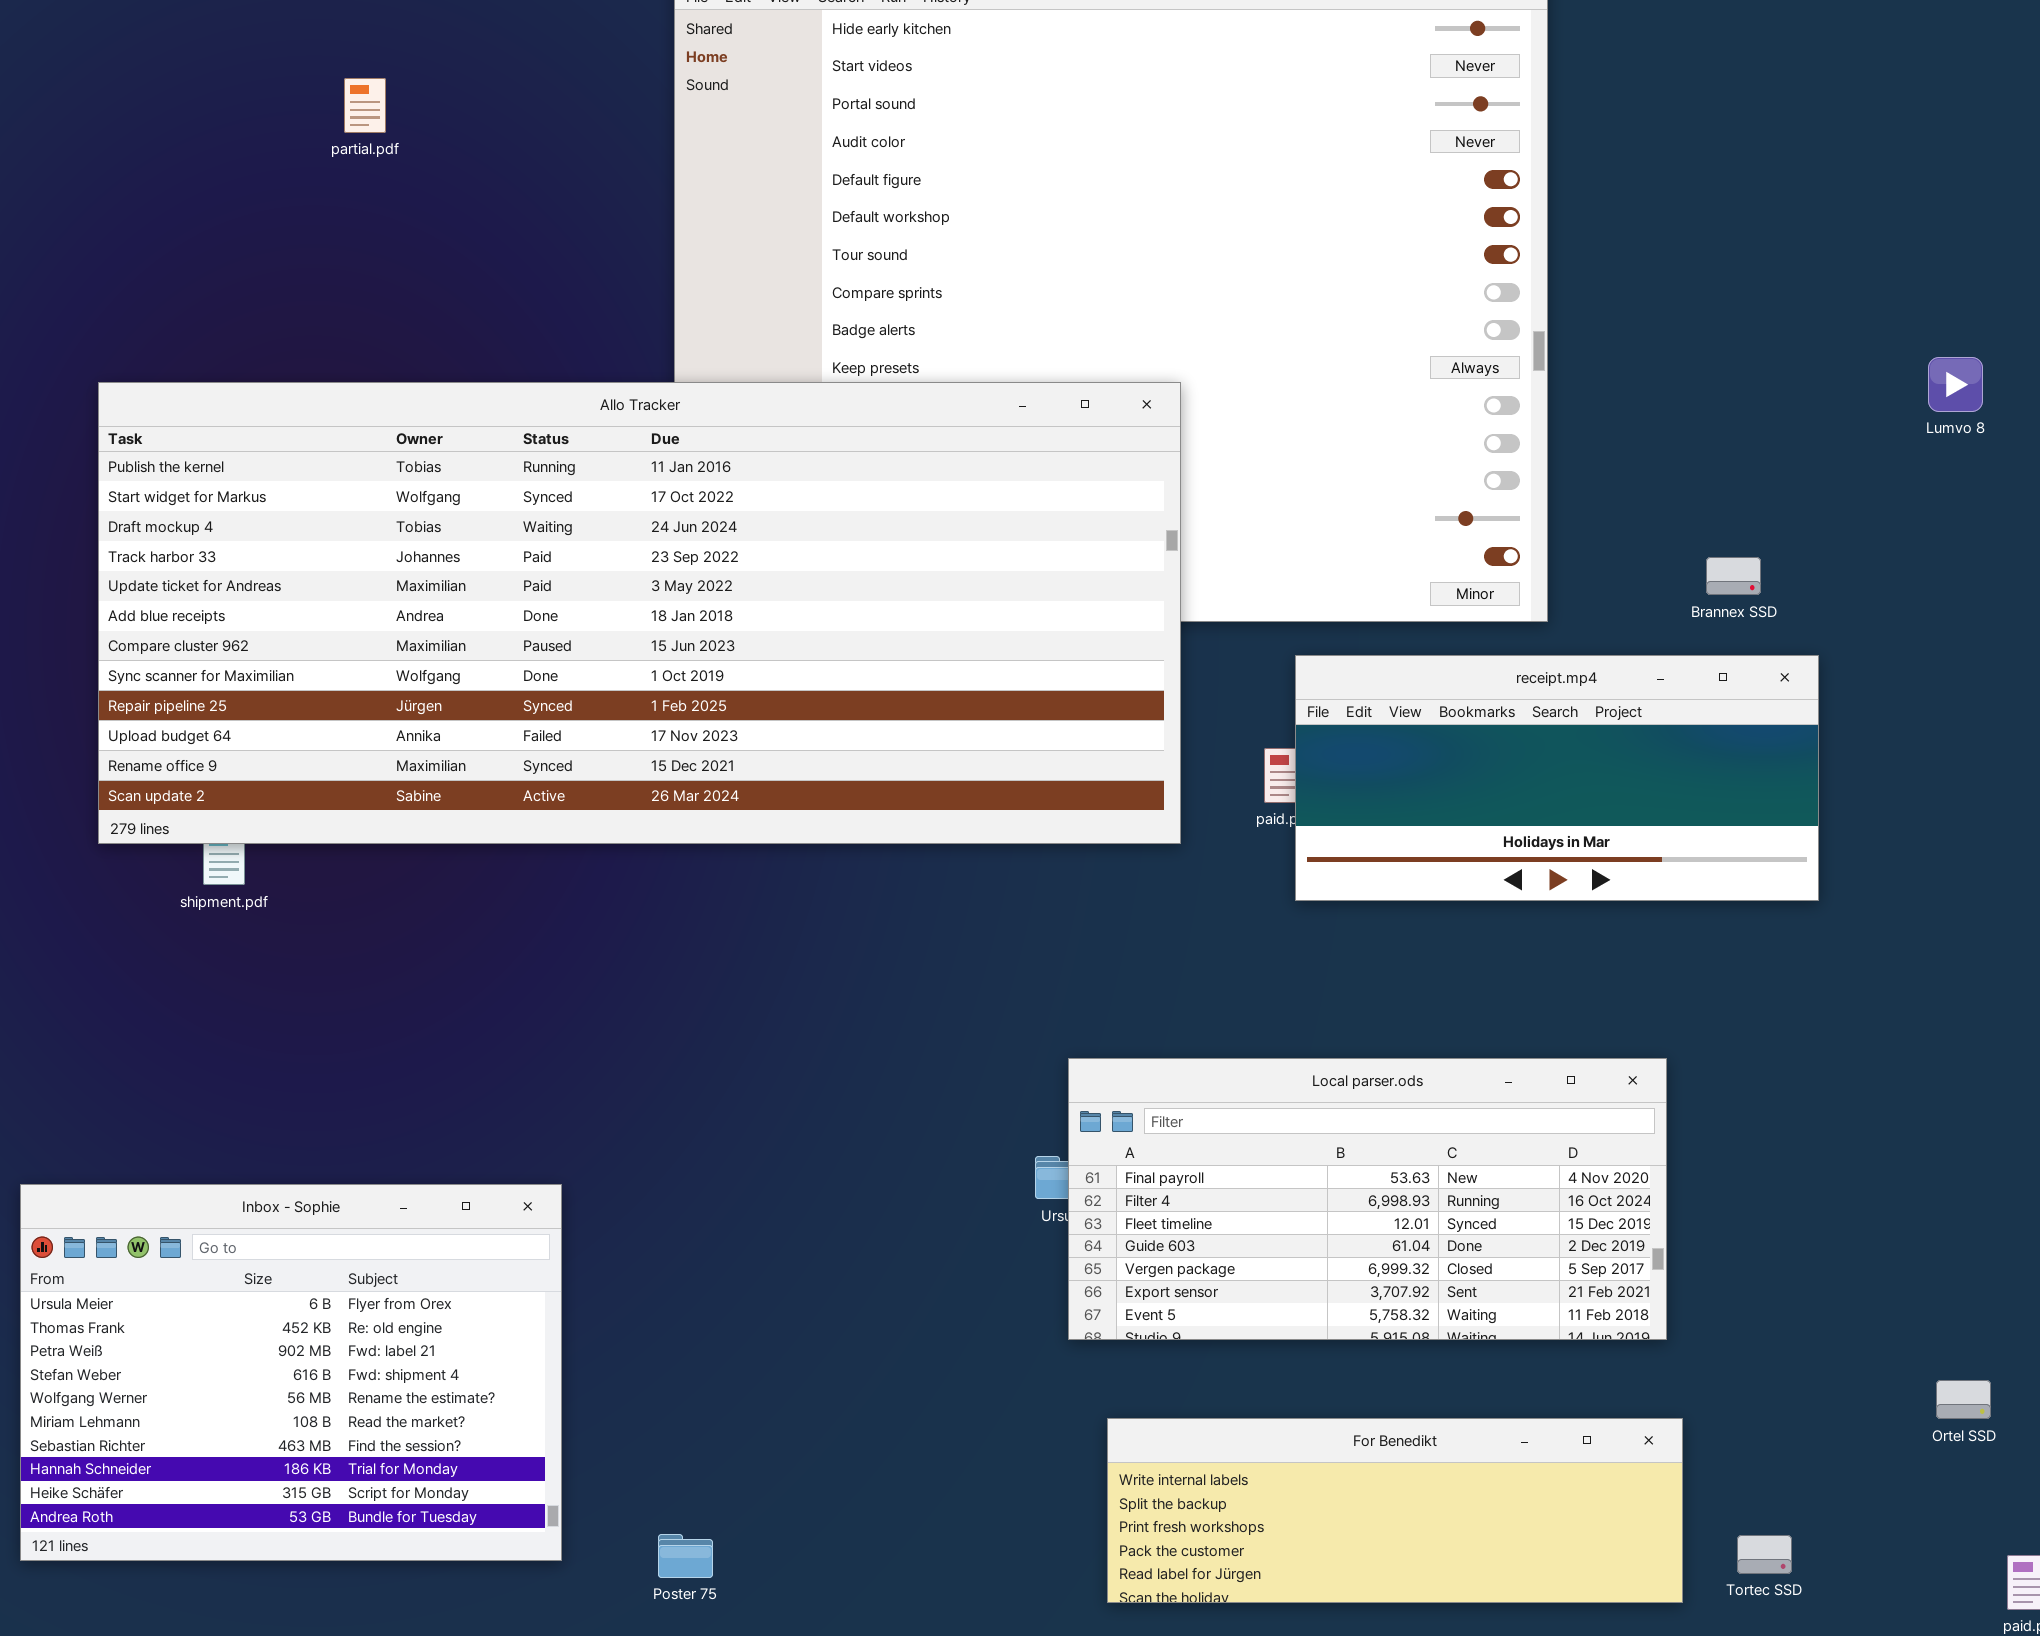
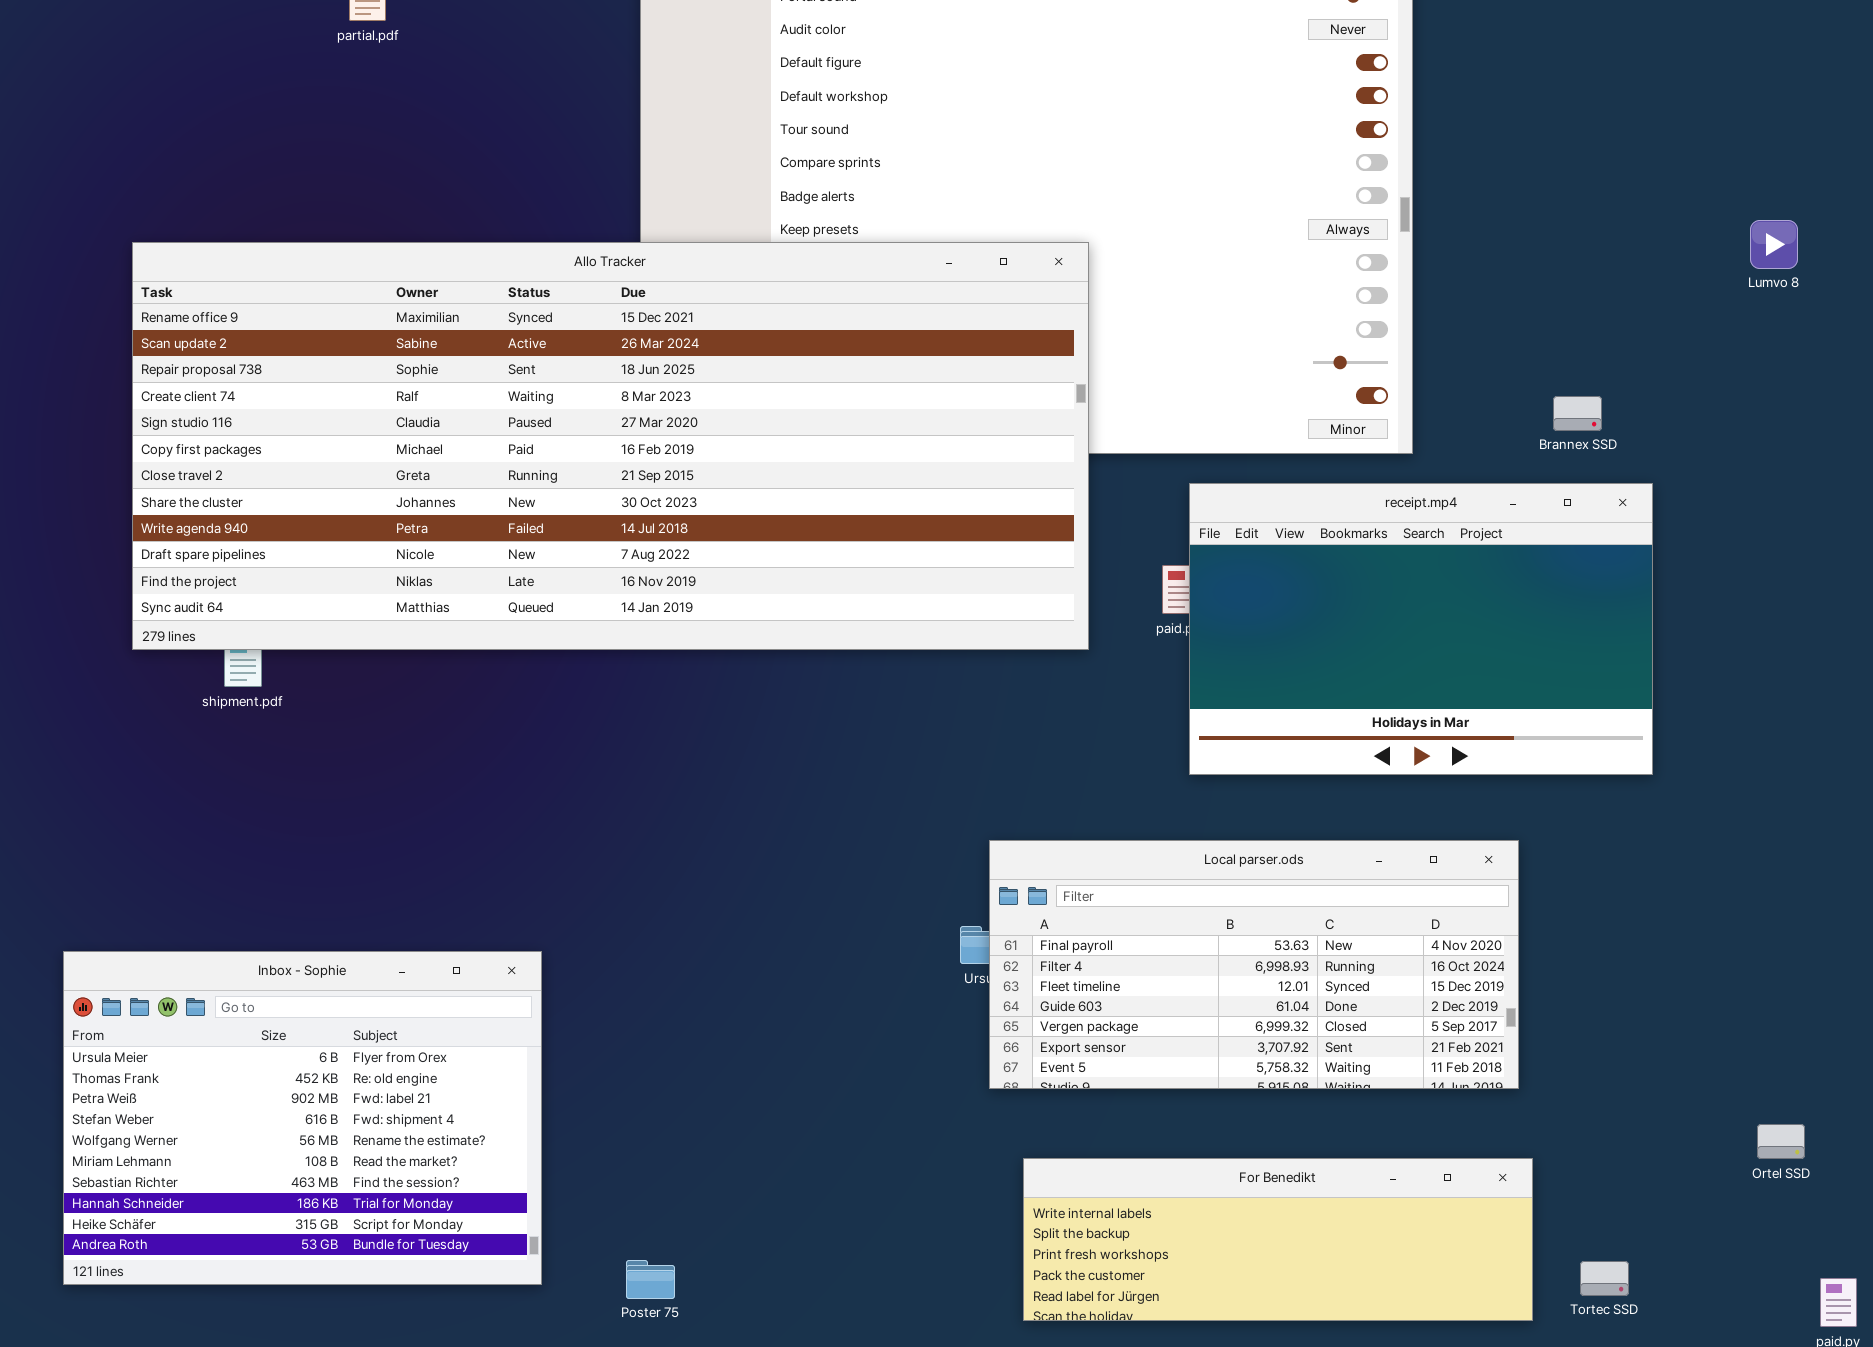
Allo Tracker: [98,382,1181,844] -> [132,242,1089,650], scrolled down 10 rows
receipt.mp4: [1295,655,1819,901] -> [1189,483,1653,775], resized

